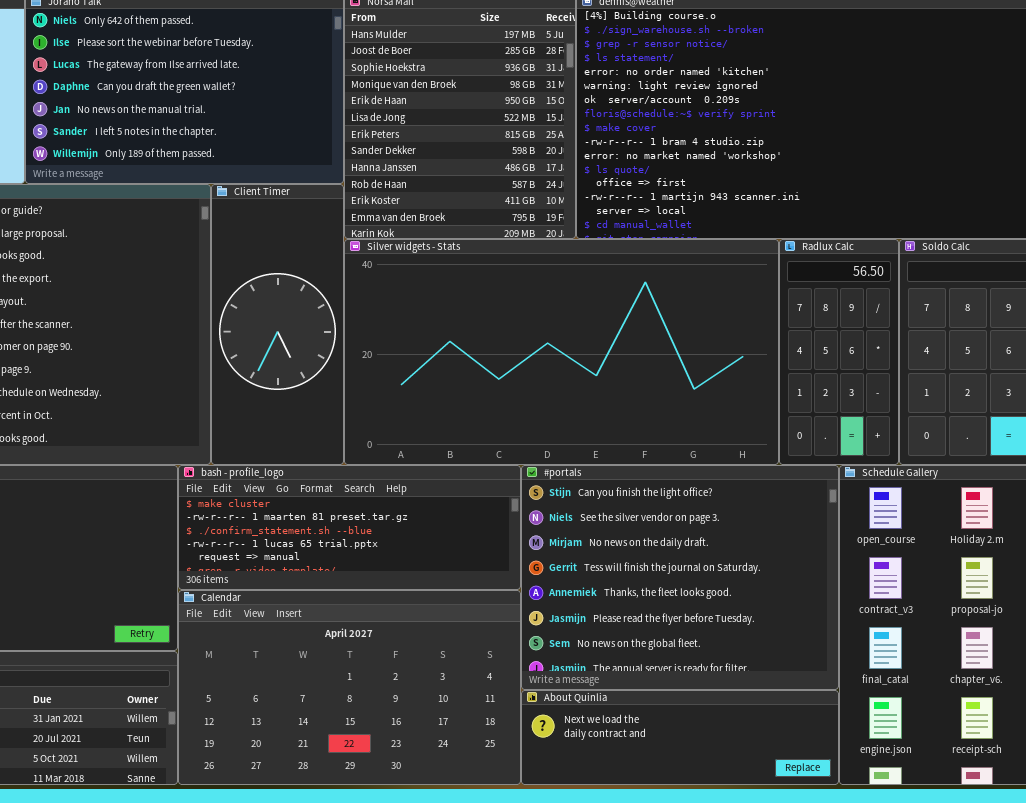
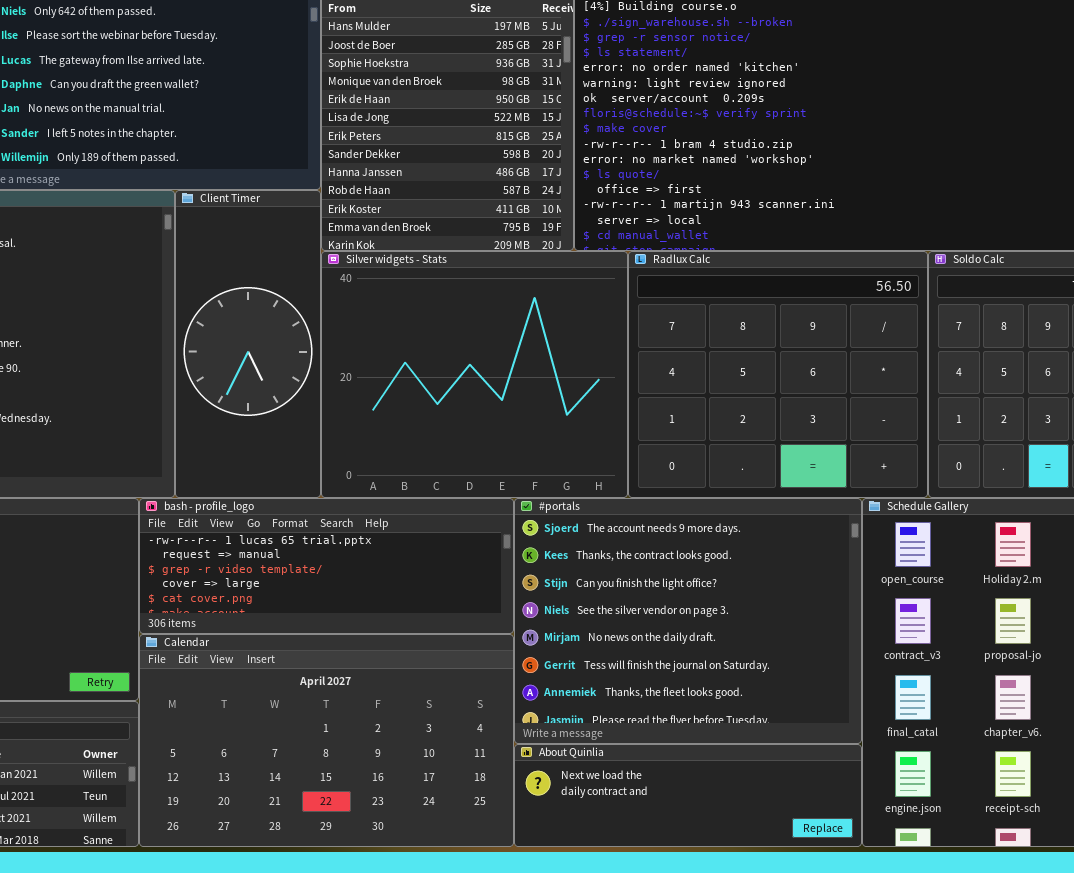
Silver widgets - Stats: [344,239,779,465] -> [321,251,628,498], resized
Radlux Calc: [779,239,899,465] -> [628,251,928,498], resized
bash - profile_logo: [178,465,521,590] -> [139,498,514,634], scrolled down 3 rows
#portals: [521,465,839,690] -> [514,498,862,744], scrolled up 2 rows

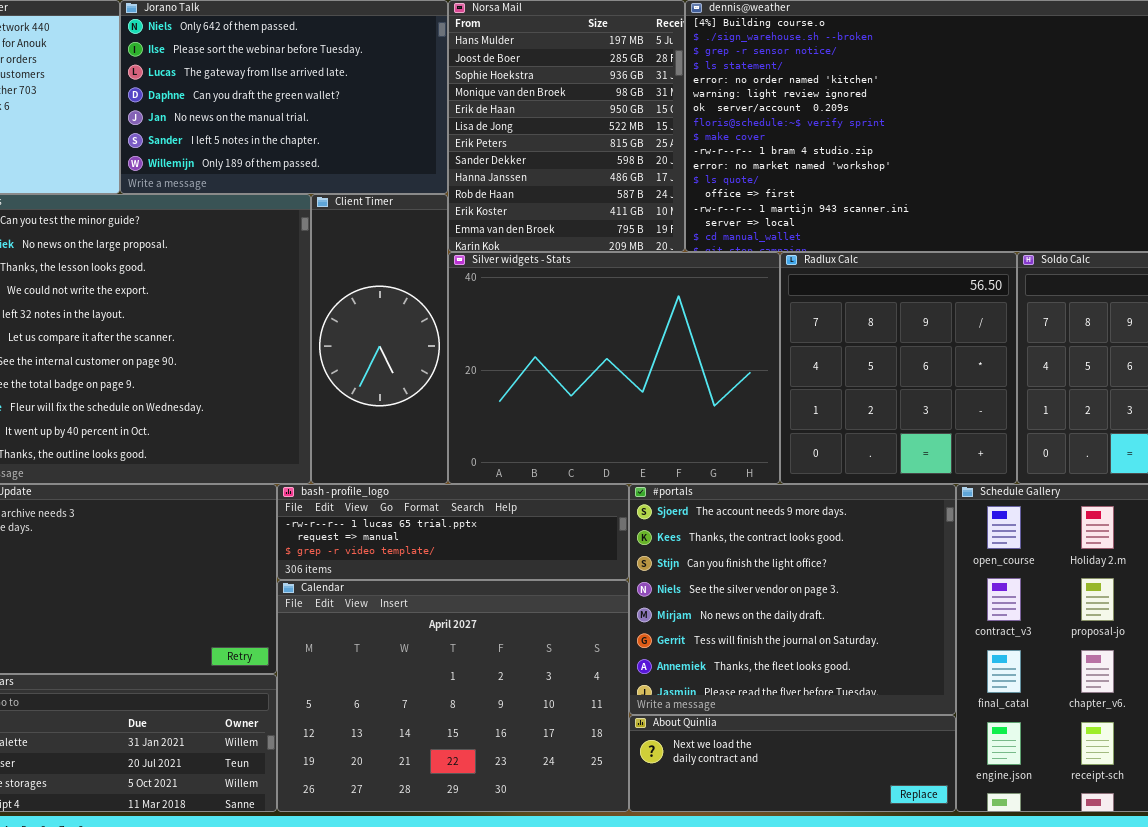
Silver widgets - Stats: [321,251,628,498] -> [448,252,780,484], resized
Radlux Calc: [628,251,928,498] -> [780,252,1017,484], resized
bash - profile_logo: [139,498,514,634] -> [277,484,629,580], resized
Calendar: [139,634,514,847] -> [277,580,629,812], resized

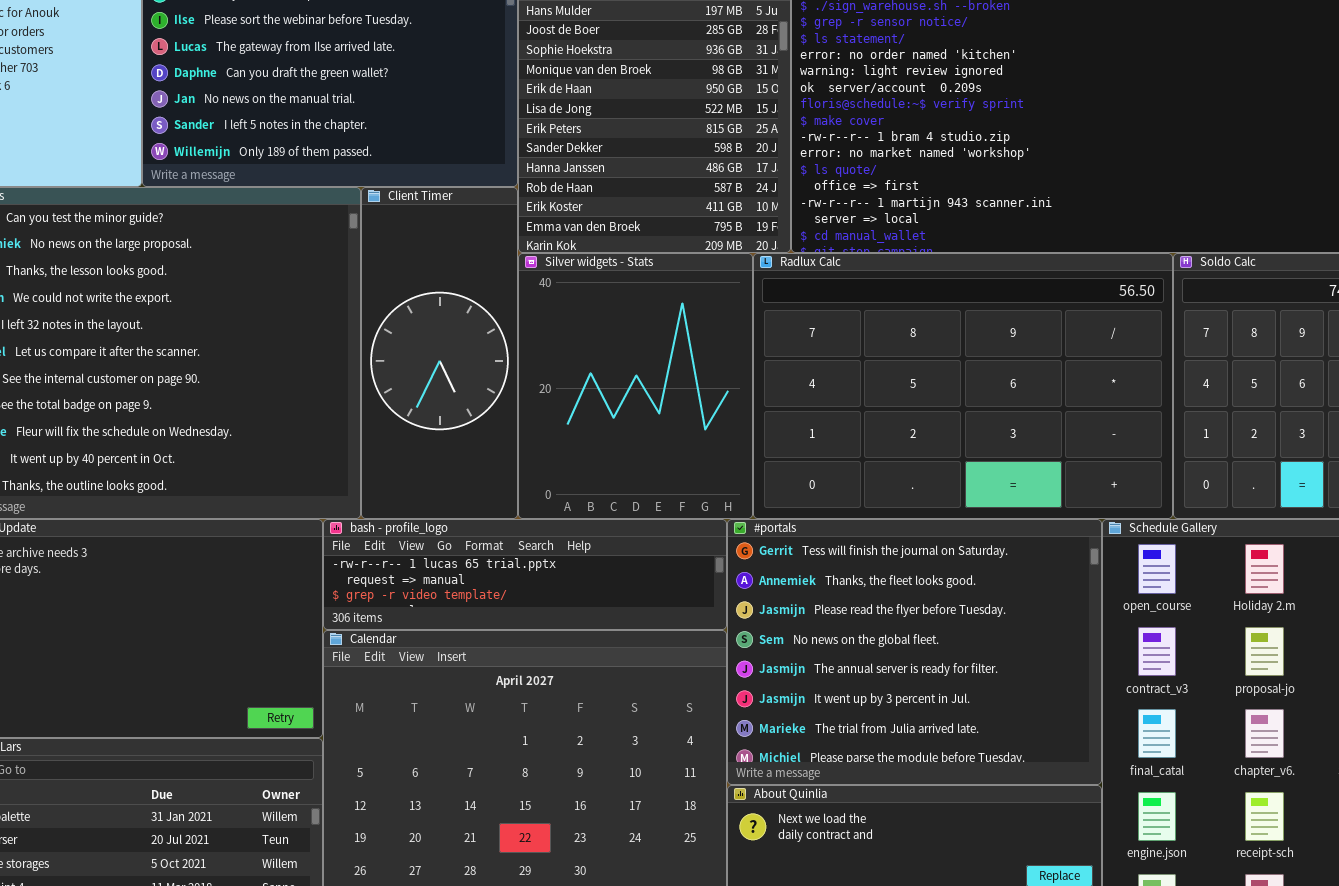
Silver widgets - Stats: [448,252,780,484] -> [518,253,753,519], resized
Radlux Calc: [780,252,1017,484] -> [753,253,1173,519], resized
#portals: [629,484,956,715] -> [727,519,1102,785], scrolled down 5 rows

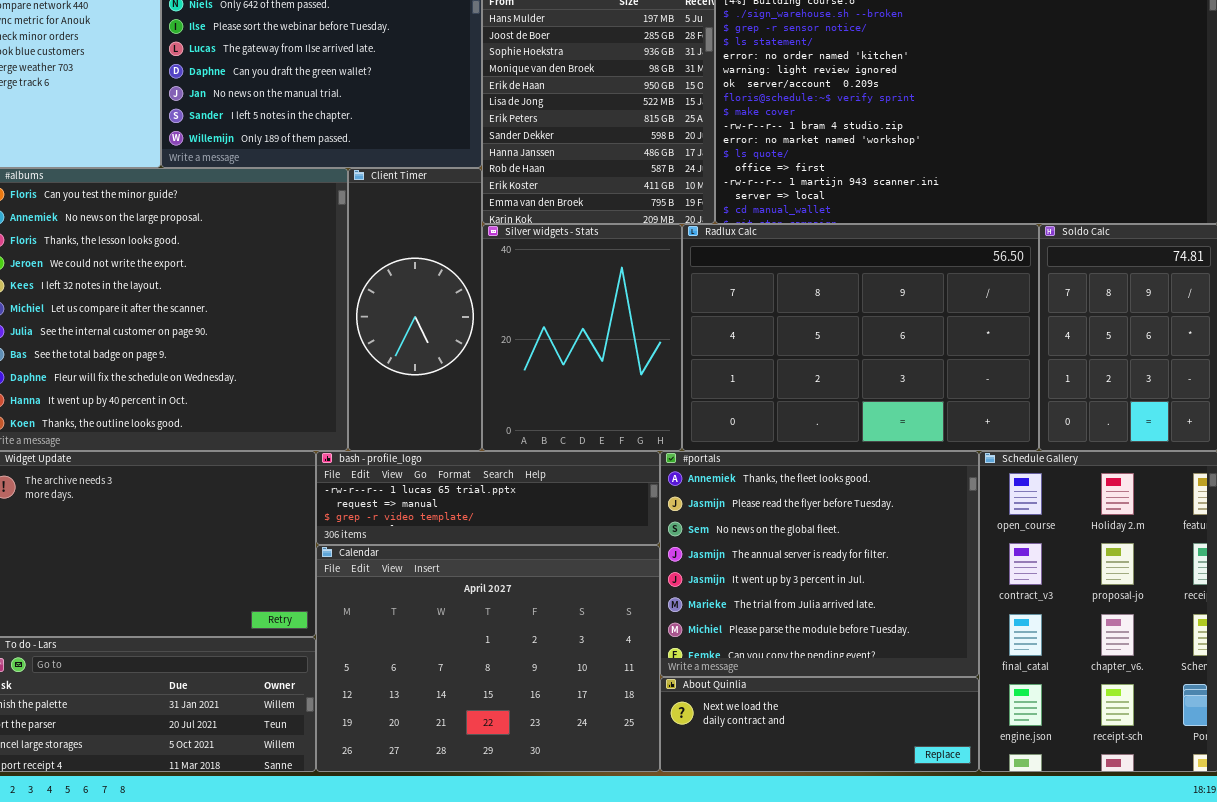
#portals: [727,519,1102,785] -> [660,451,979,677], scrolled down 1 row

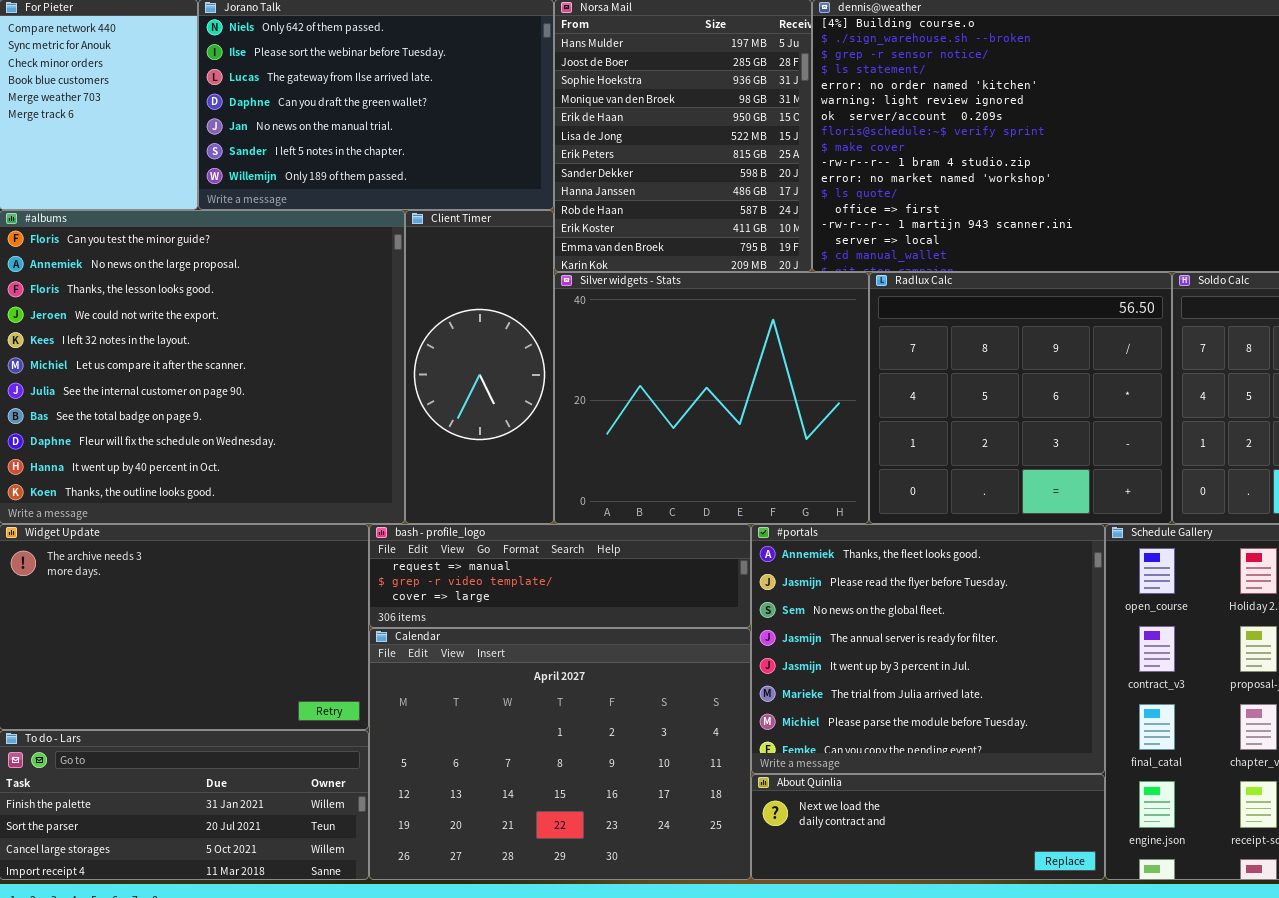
Silver widgets - Stats: [482,224,682,451] -> [554,272,869,524], resized
Radlux Calc: [682,224,1039,451] -> [869,272,1172,524], resized
bash - profile_logo: [316,451,660,545] -> [369,524,751,628], scrolled down 1 row

